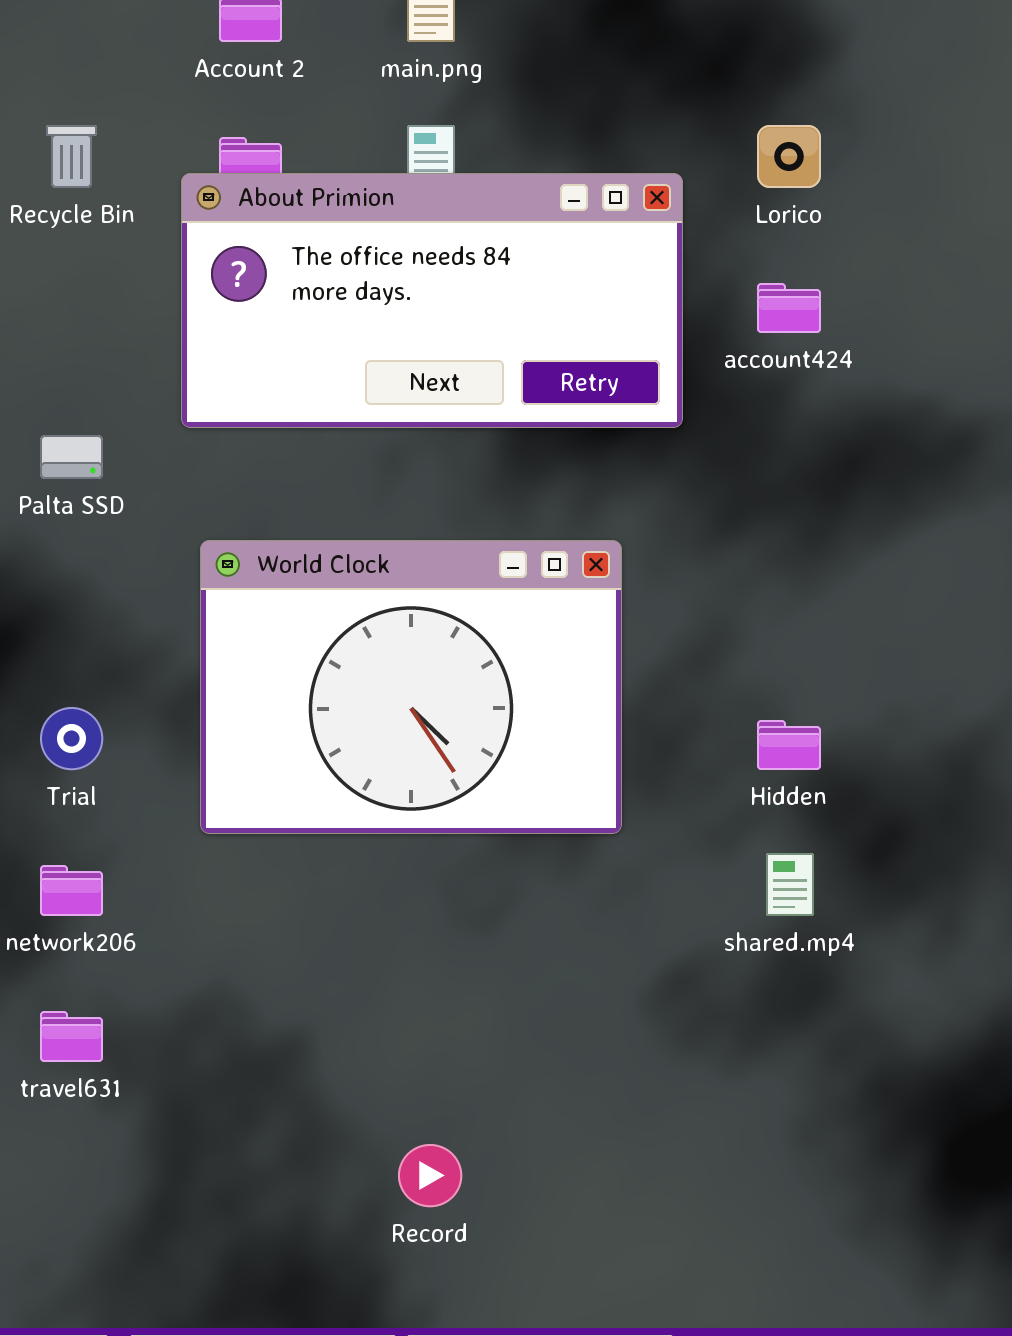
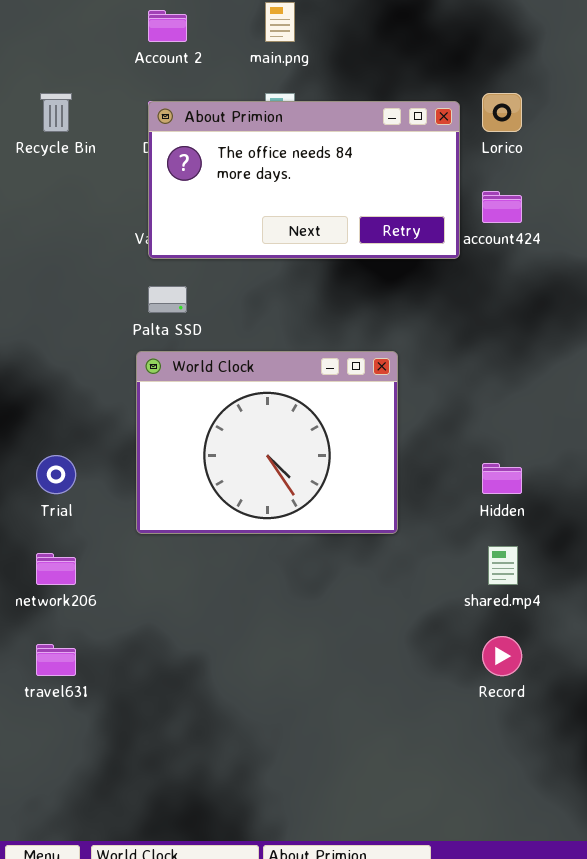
About Primion: [181,173,683,428] -> [148,101,460,259], moved
Palta SSD: [40,435,103,479] -> [148,286,187,313], moved
Record: [398,1144,462,1207] -> [482,636,522,676], moved

